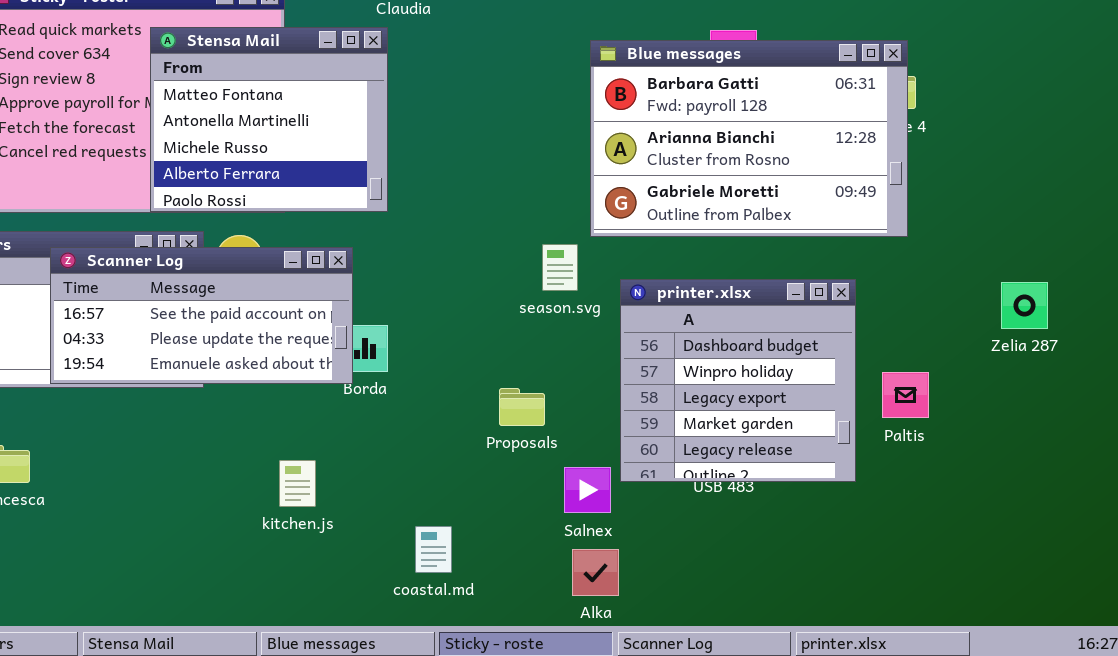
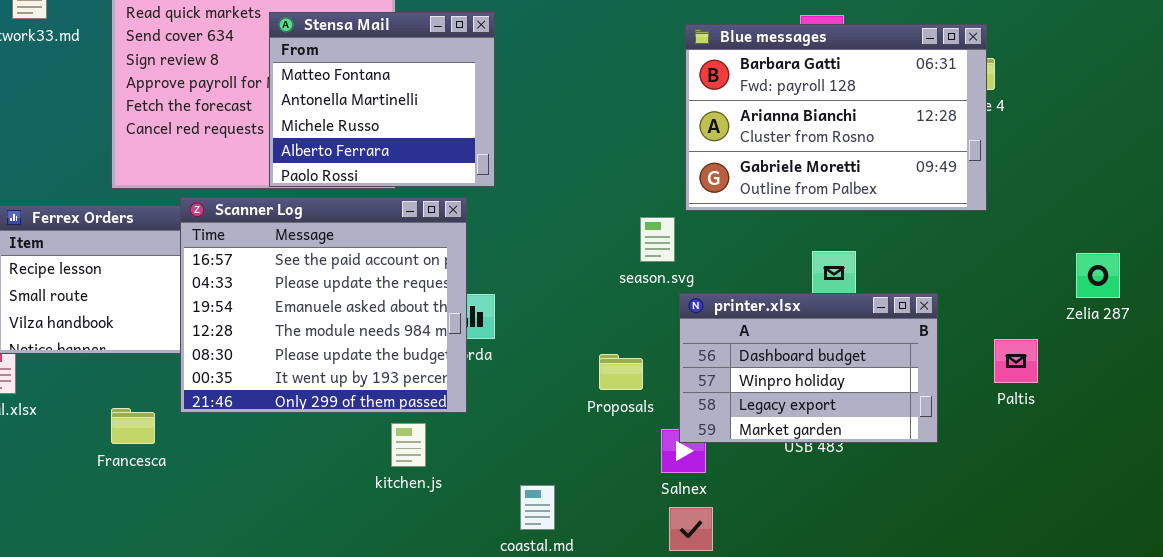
Scanner Log: [50,247,353,384] -> [180,197,467,413], moved, resized
printer.xlsx: [620,279,856,482] -> [679,293,938,443], resized
Paltis: [882,372,929,418] -> [994,339,1038,383], moved

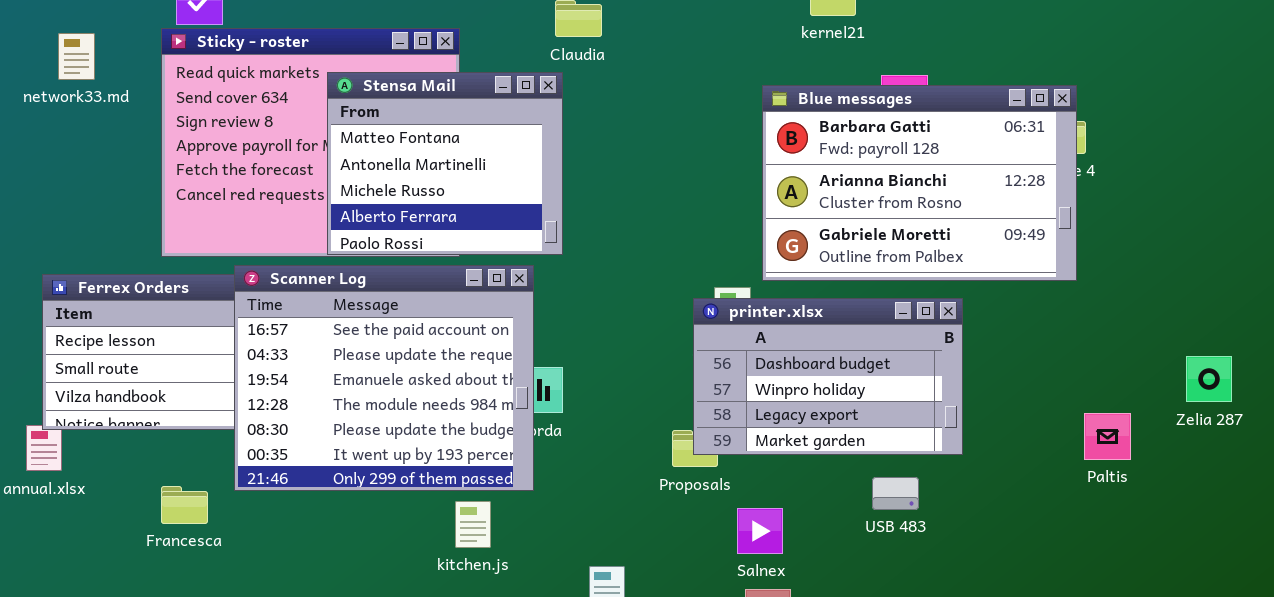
Zelia 287: [1076,253,1120,298] -> [1186,356,1232,402], moved
printer.xlsx: [679,293,938,443] -> [693,298,963,455], moved

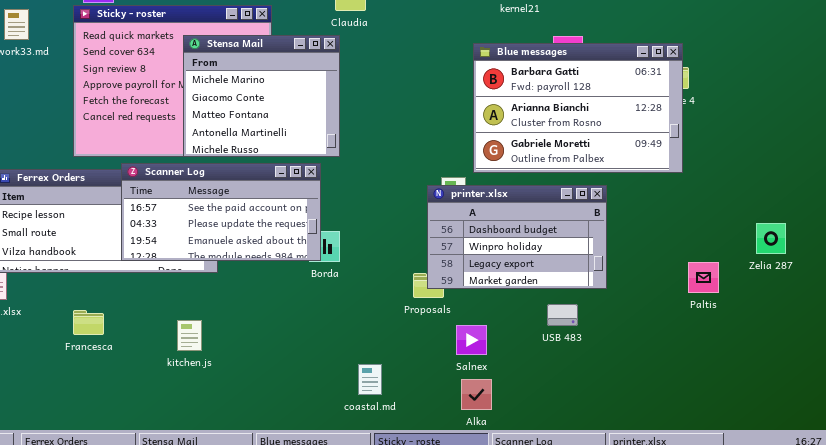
Stensa Mail: [327,72,563,255] -> [183,35,340,157], scrolled up 2 rows
Scanner Log: [234,265,534,491] -> [121,163,321,261], resized
kitchen.js: [455,501,491,548] -> [177,320,202,351], moved

